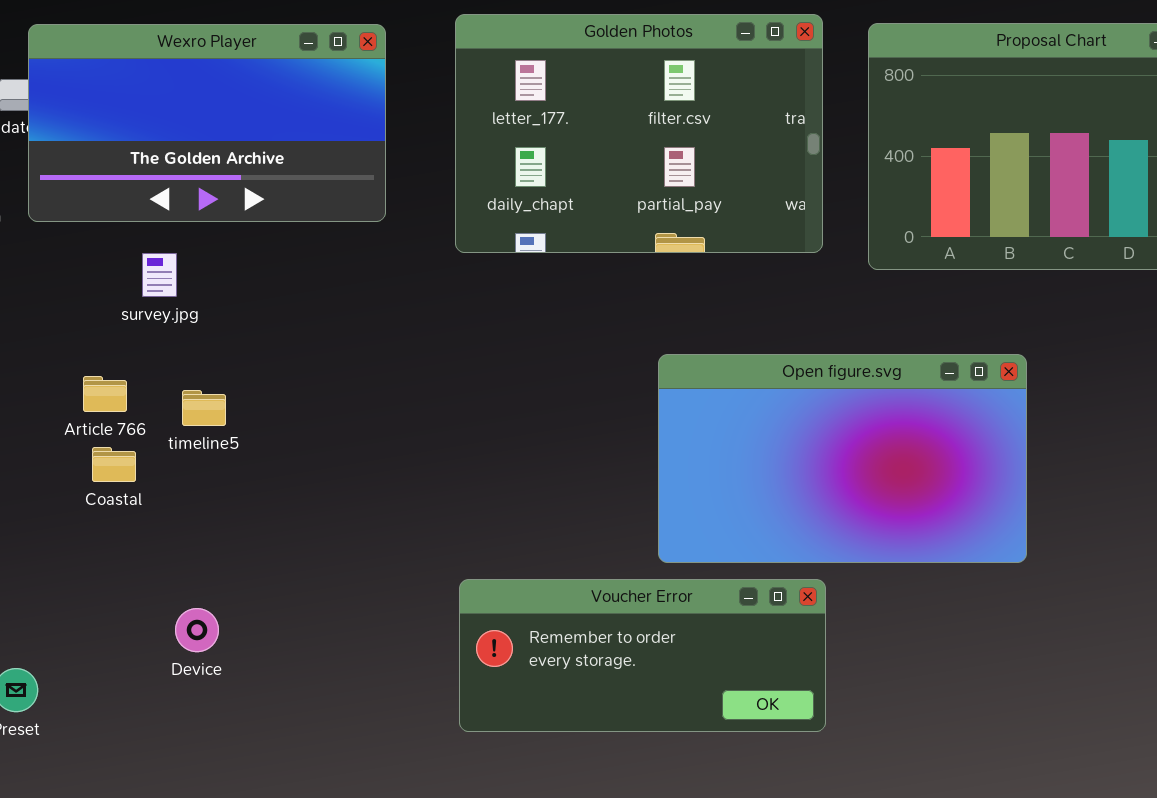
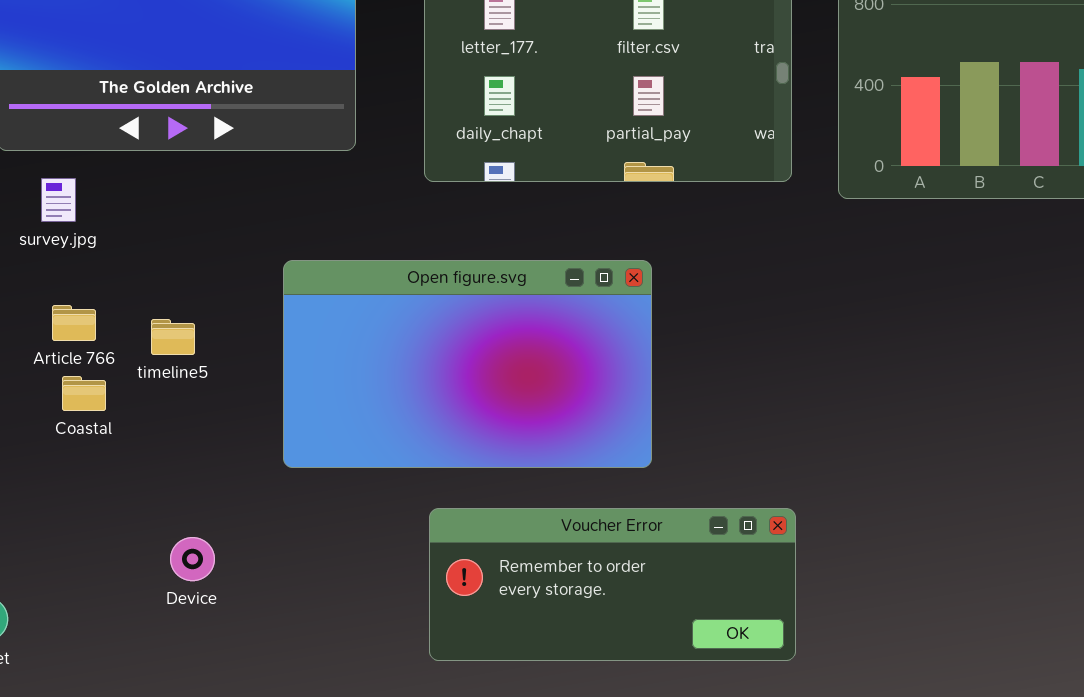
survey.jpg: [142,253,177,297] -> [41,178,76,222], moved
Open figure.svg: [658,354,1027,563] -> [283,260,652,468], moved
Device: [175,608,219,652] -> [170,537,215,581], moved

